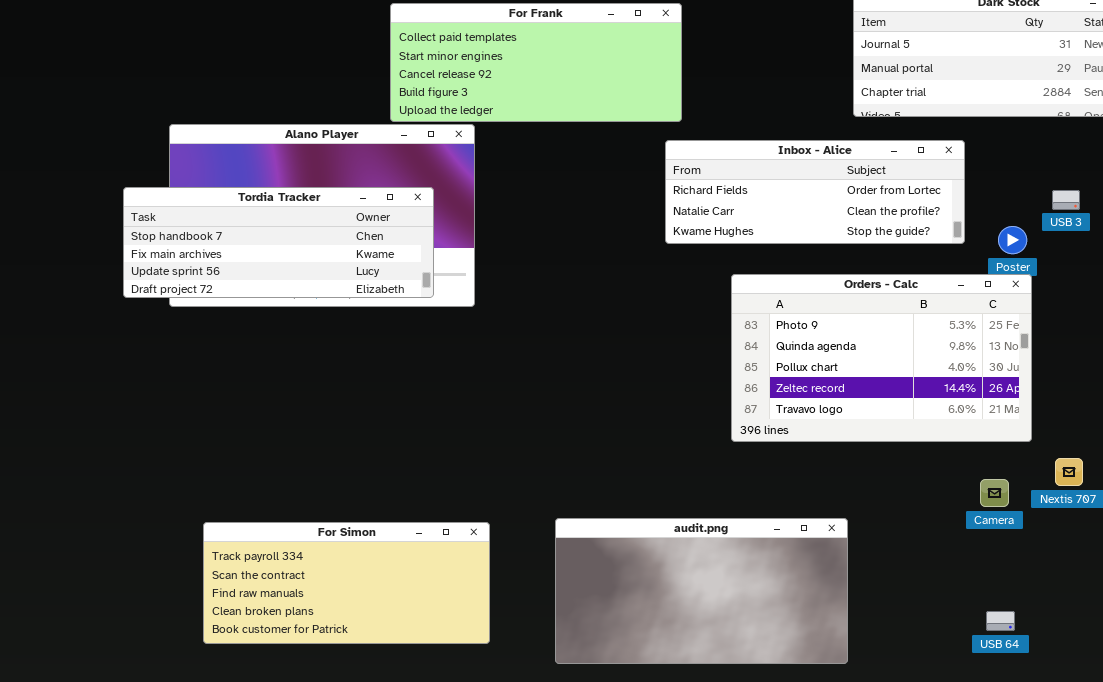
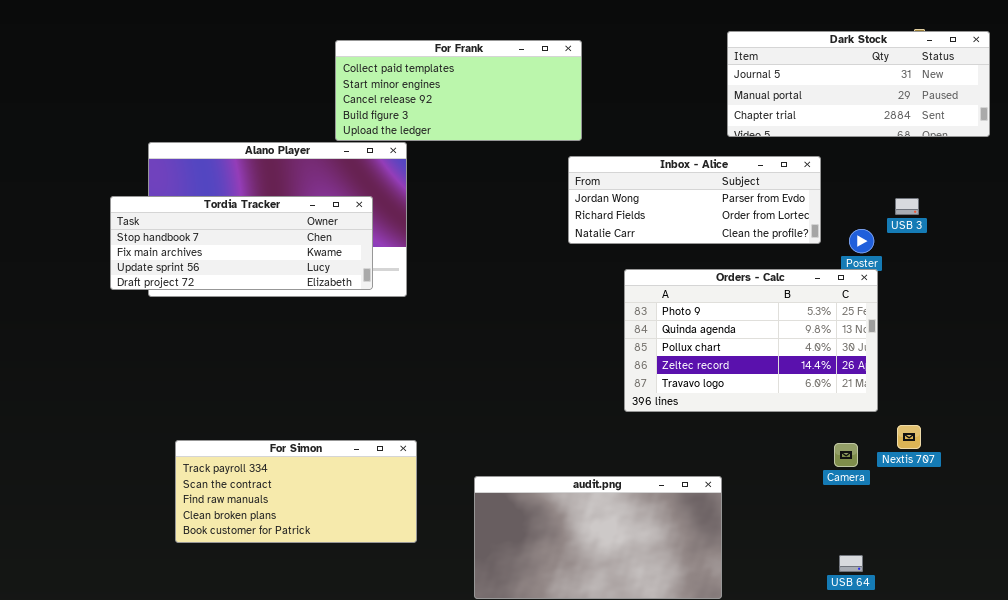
Inbox - Alice: [665,140,965,244] -> [568,156,821,244], scrolled up 1 row
For Simon: [203,522,490,644] -> [175,440,417,543], moved

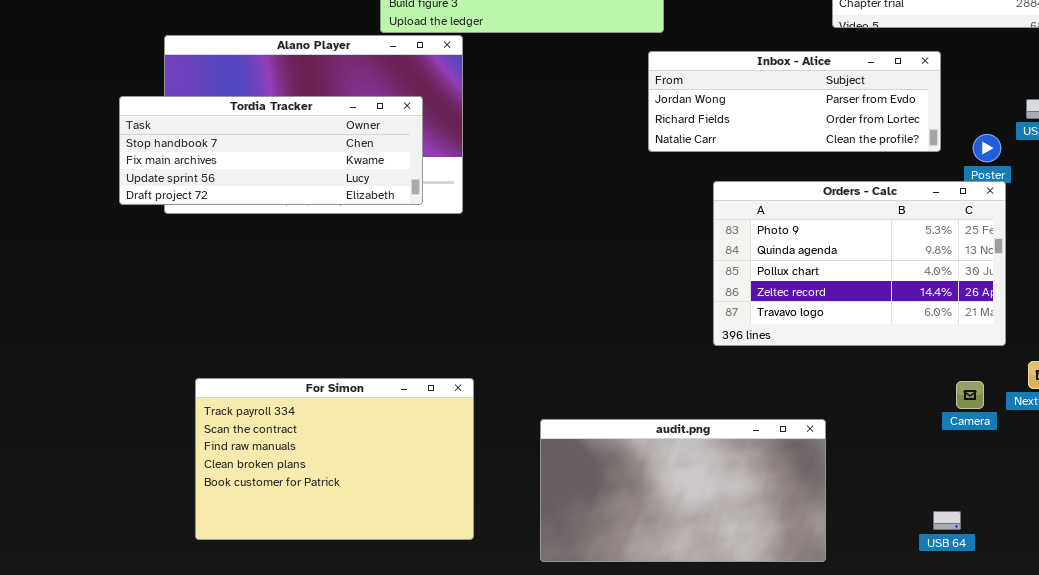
For Simon: [175,440,417,543] -> [195,378,474,540], resized
USB 64: [839,555,863,572] -> [933,511,961,530], moved

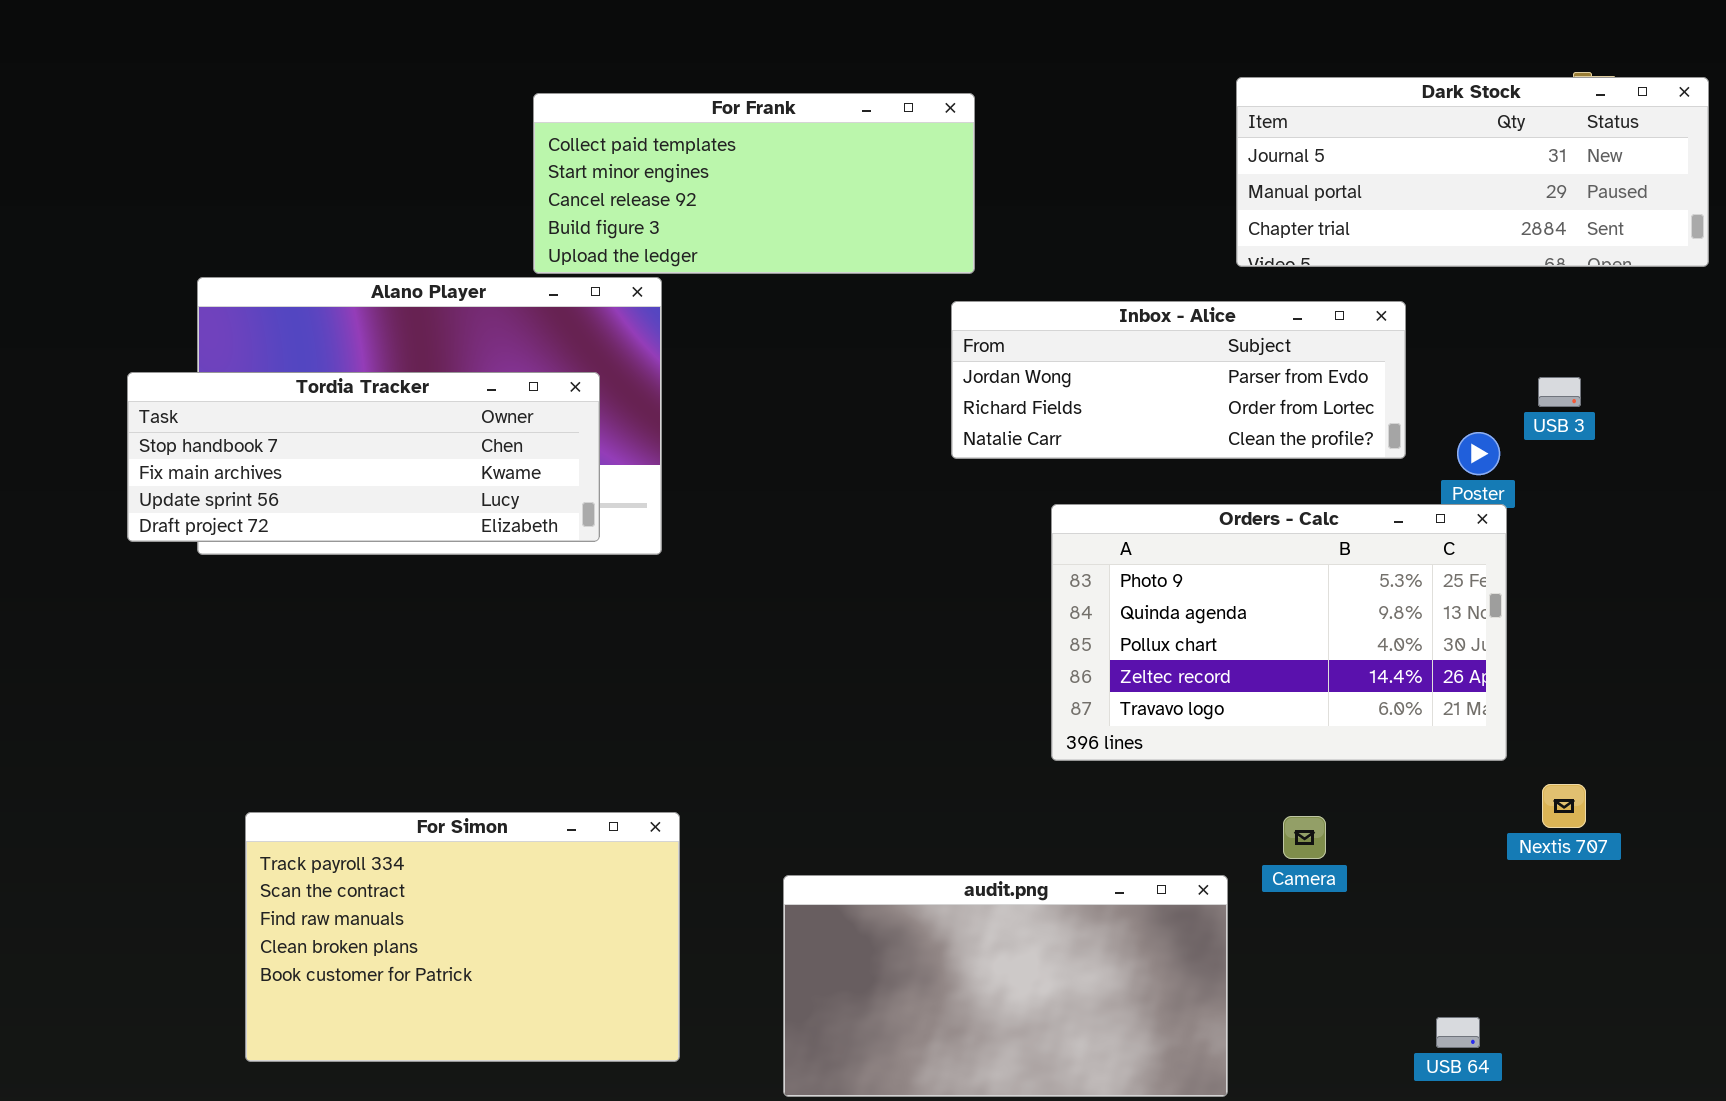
Camera: [956,381,984,409] -> [1283,816,1326,859], moved
USB 64: [933,511,961,530] -> [1436,1017,1480,1048], moved

